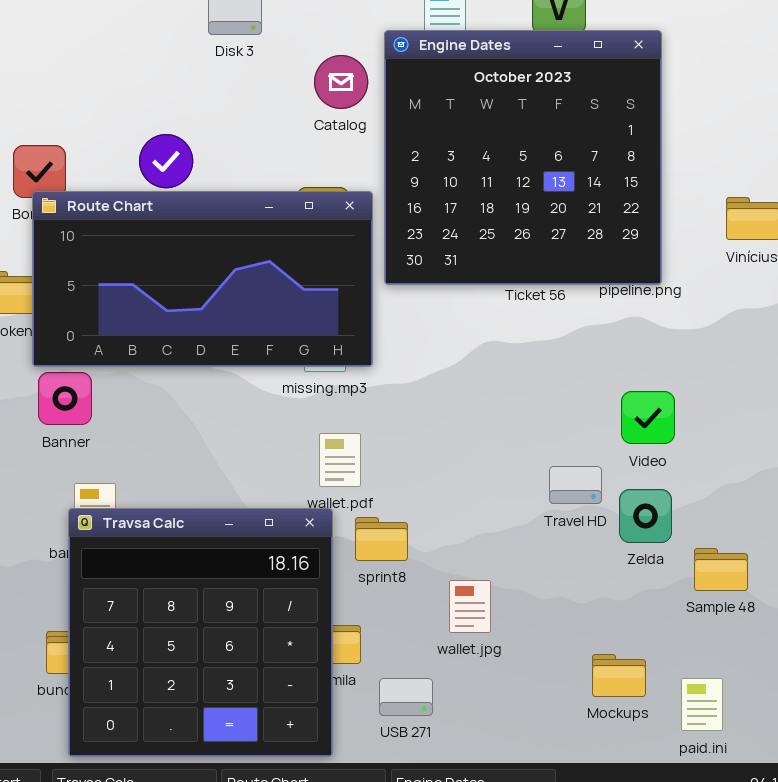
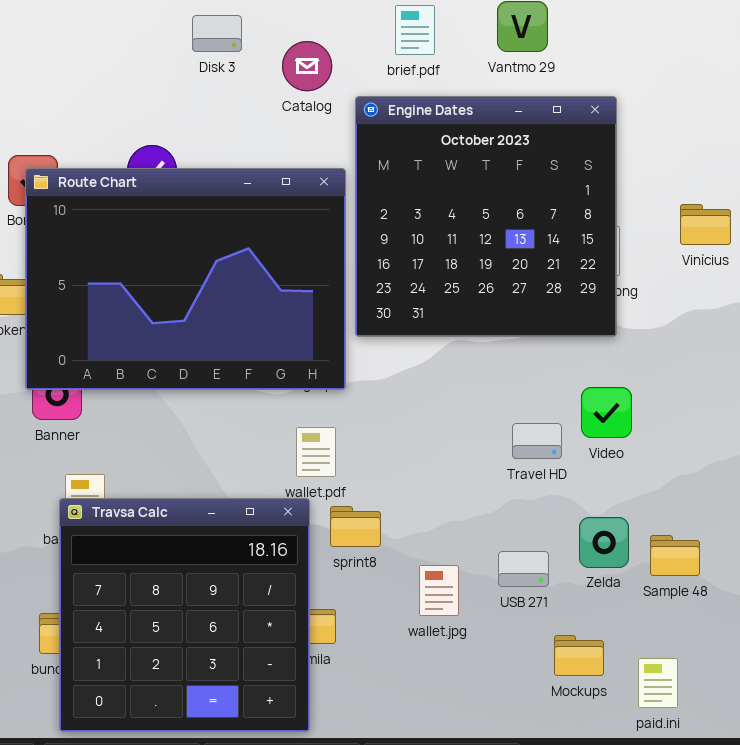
Engine Dates: [384,30,662,285] -> [355,96,617,337], moved
Catalog: [314,55,368,109] -> [282,41,332,91], moved
Route Chart: [32,191,373,367] -> [25,168,346,390], moved, resized
Travel HD: [549,466,602,504] -> [512,423,562,459], moved
Zelda: [619,489,672,543] -> [579,517,629,568], moved
USB 271: [379,678,433,716] -> [498,551,549,587], moved

